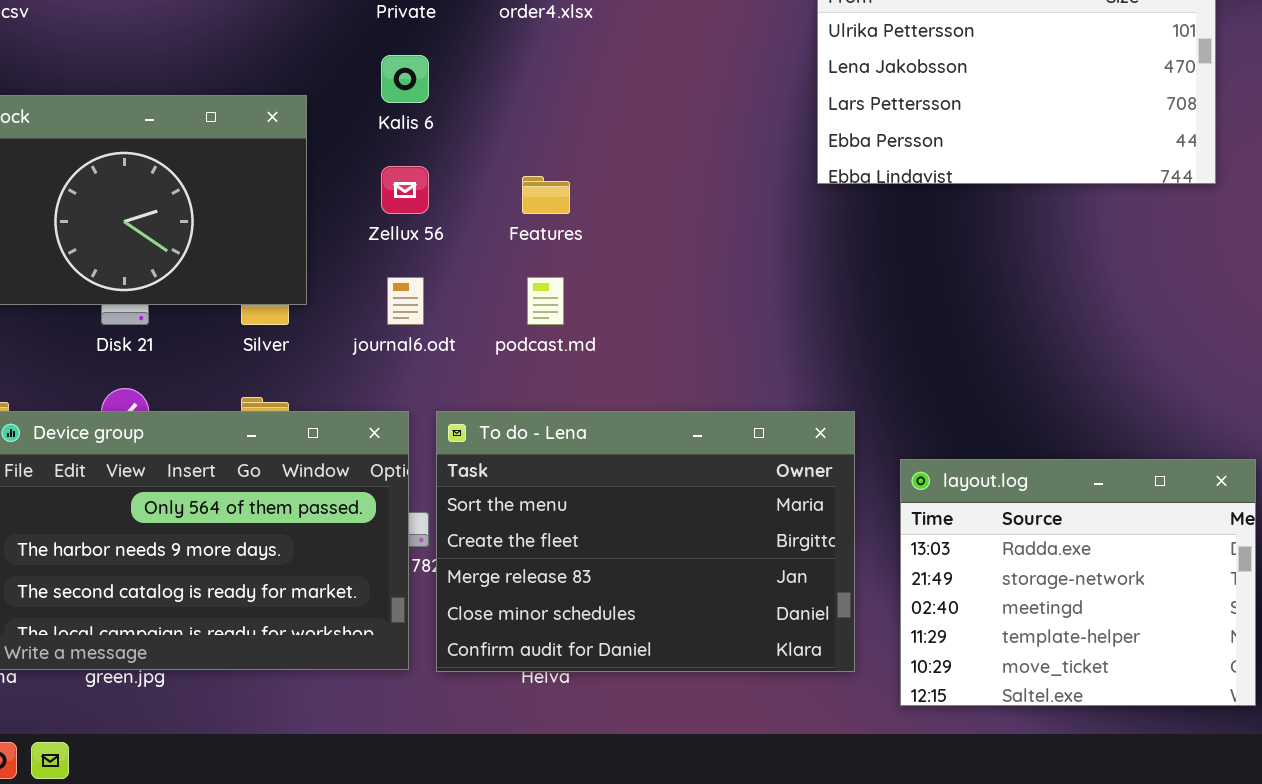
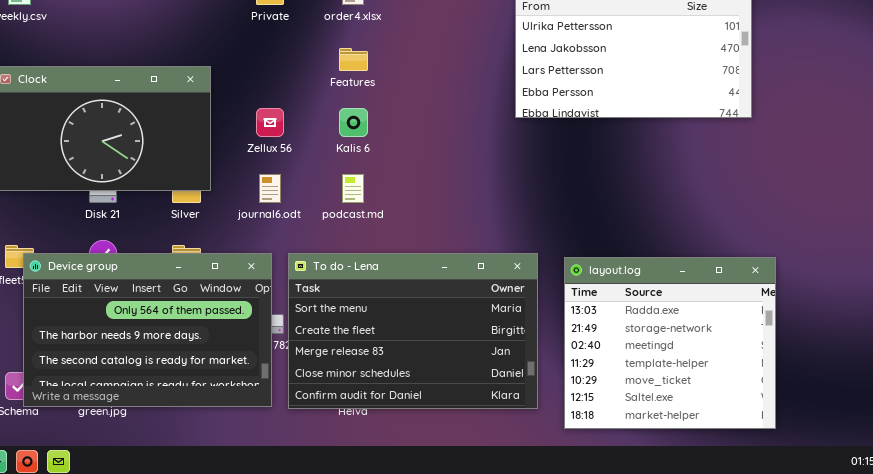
Kalis 6: [381,55,429,103] -> [339,108,368,137], moved
Features: [522,176,570,214] -> [339,48,368,71], moved
layout.log: [900,459,1256,706] -> [564,257,776,429], resized

